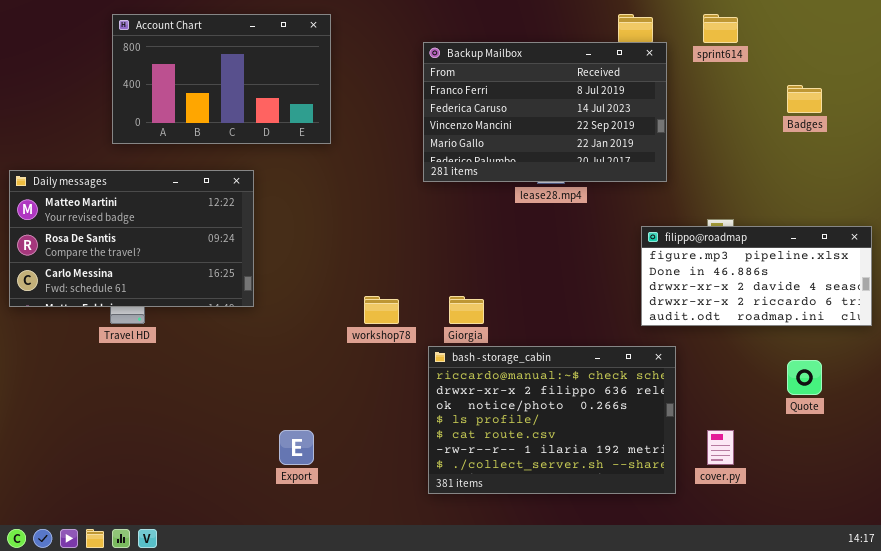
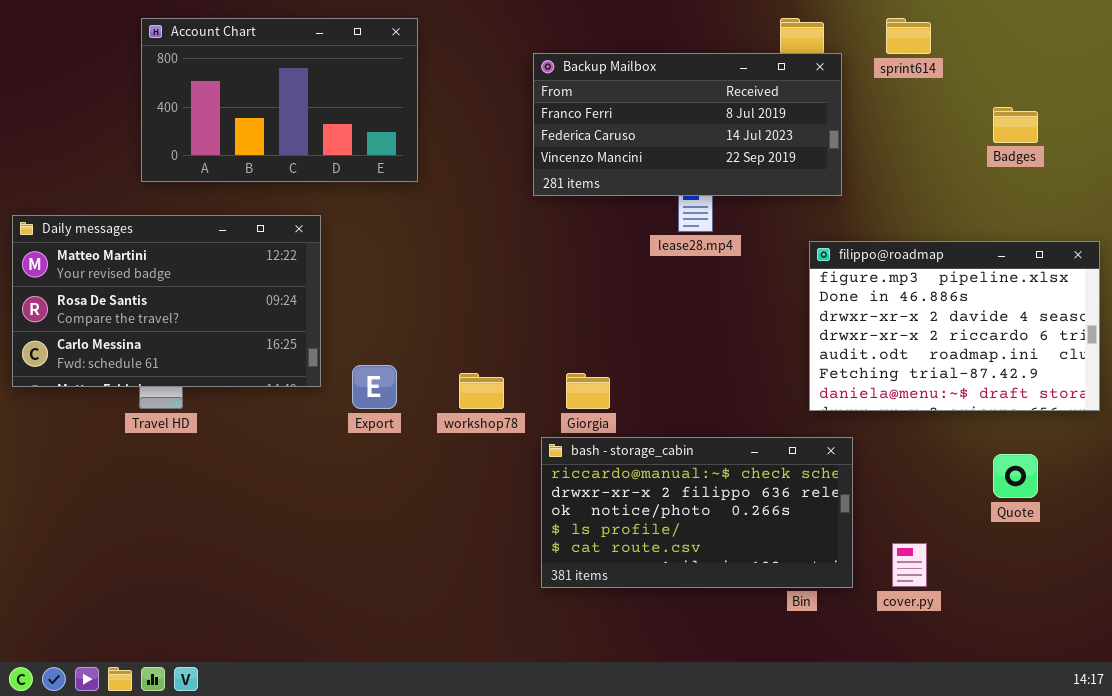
Backup Mailbox: [423,42,667,182] -> [533,53,842,196], resized
filippo@roadmap: [641,226,872,326] -> [809,241,1100,411], resized
bash - storage_cabin: [428,346,676,494] -> [541,437,853,588], resized
Export: [279,430,314,465] -> [352,365,397,409], moved

